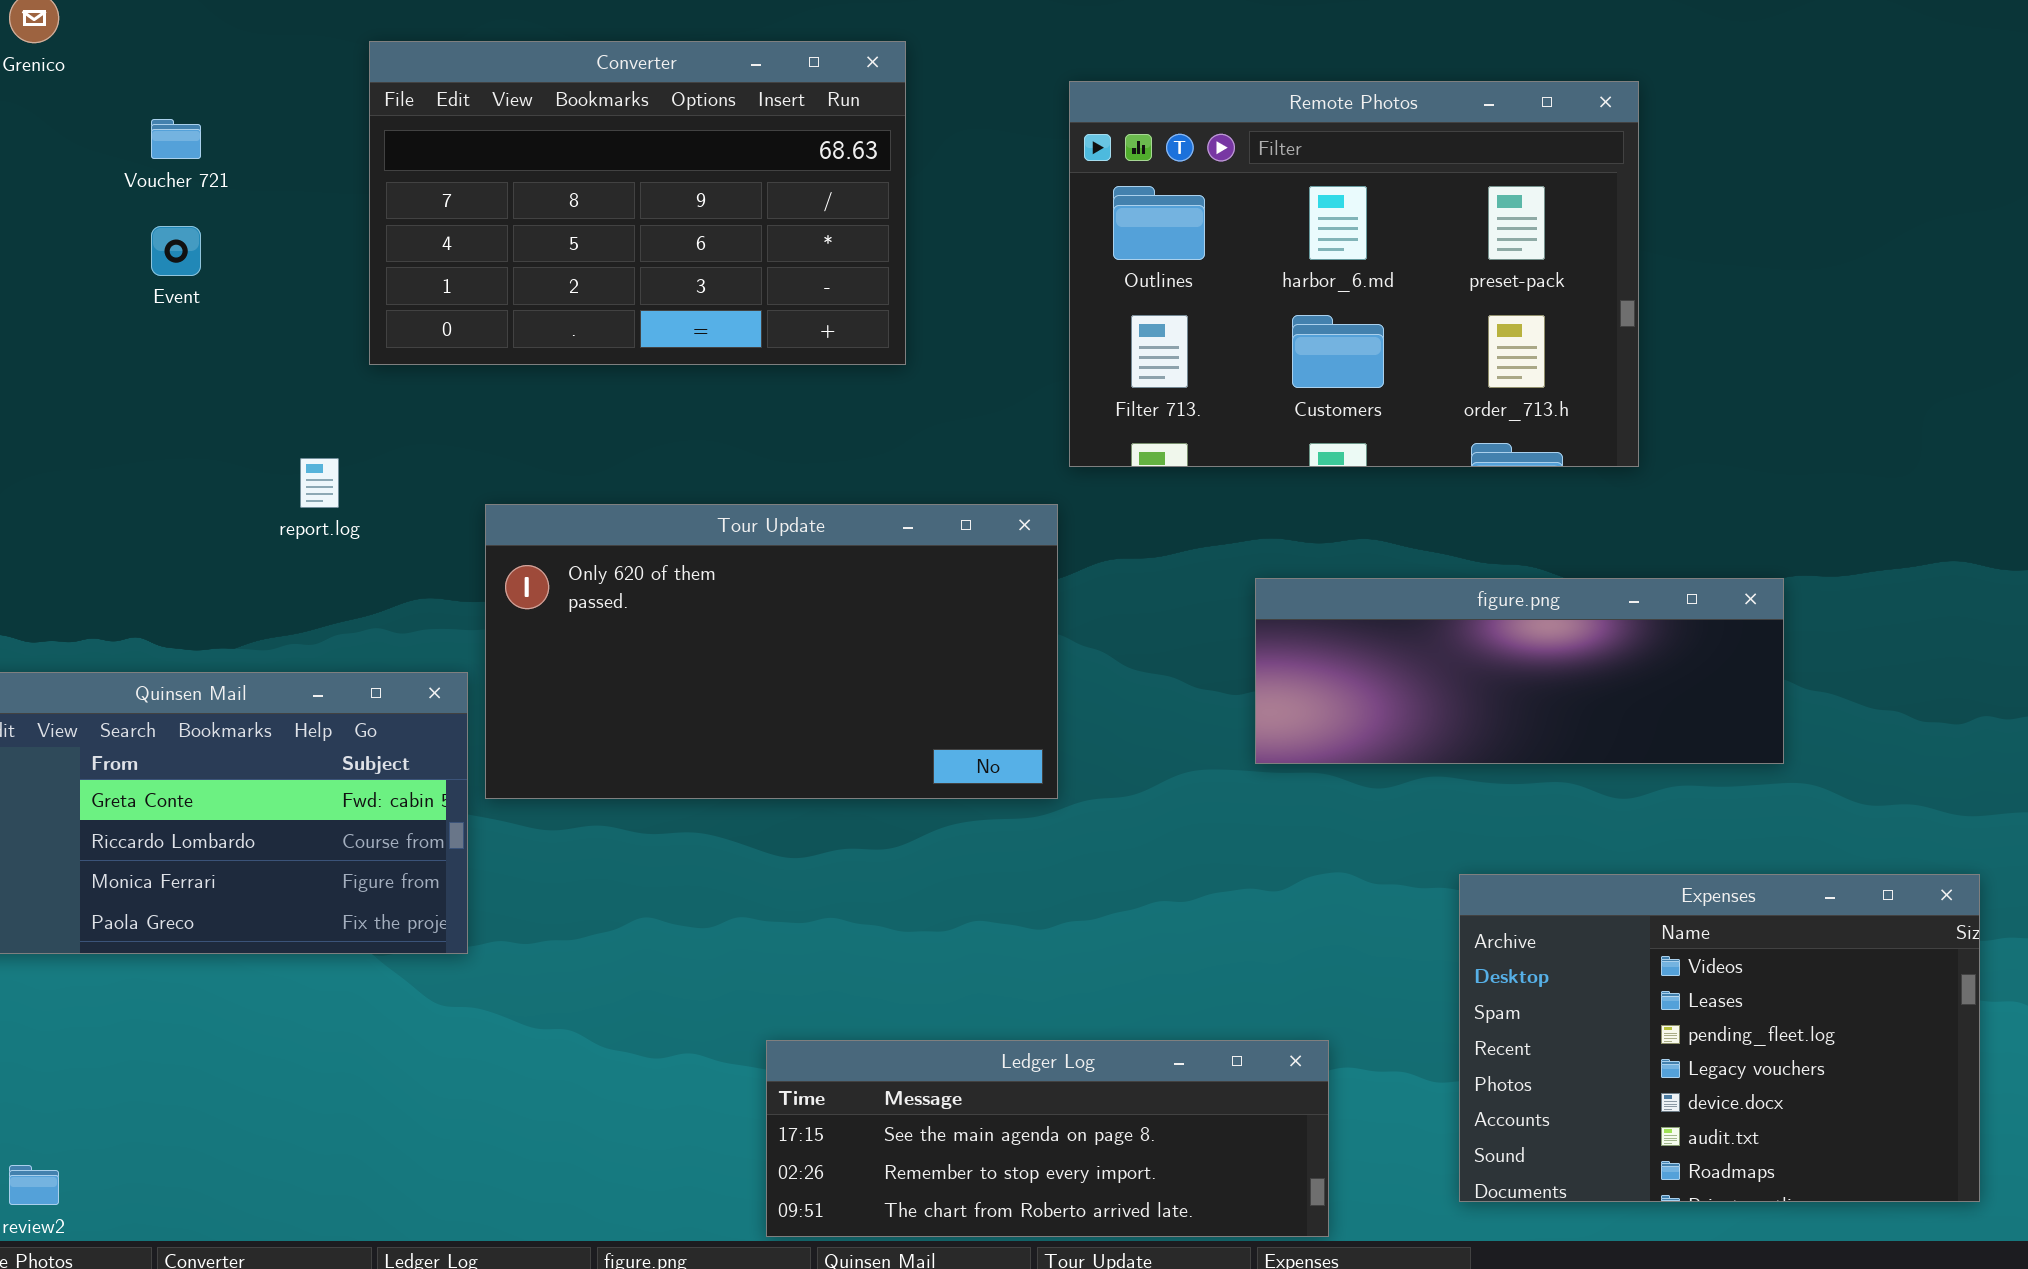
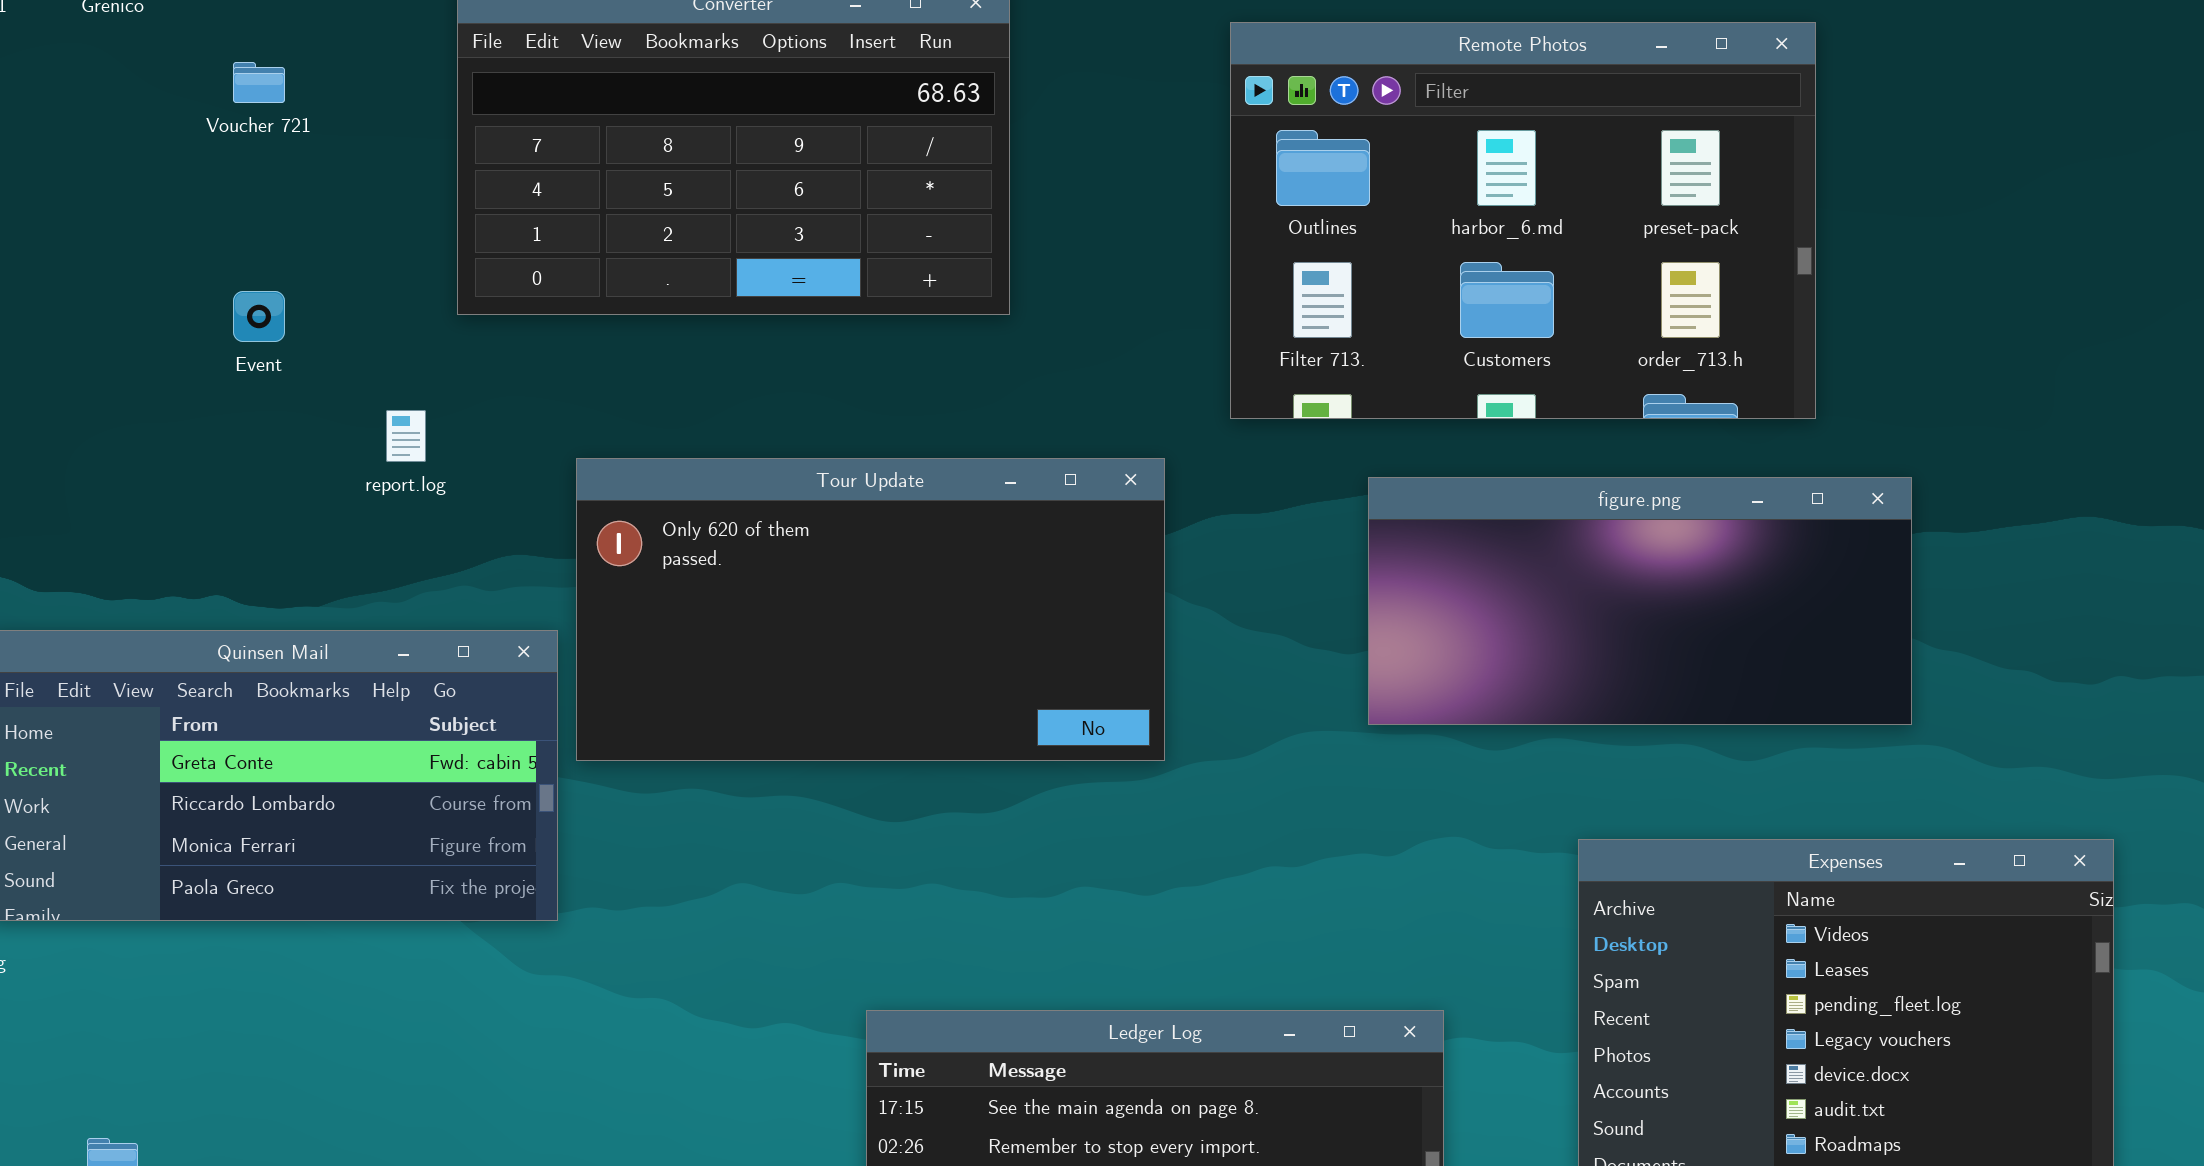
Remote Photos: [1069,81,1639,467] -> [1230,22,1816,419], moved
Event: [151,226,201,276] -> [233,291,285,342], moved
figure.png: [1255,578,1784,764] -> [1368,477,1912,725], resized

